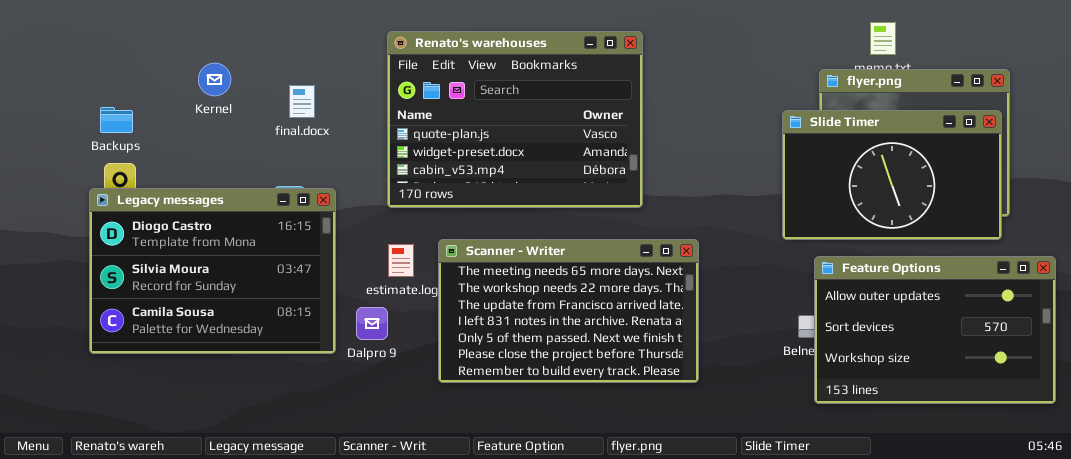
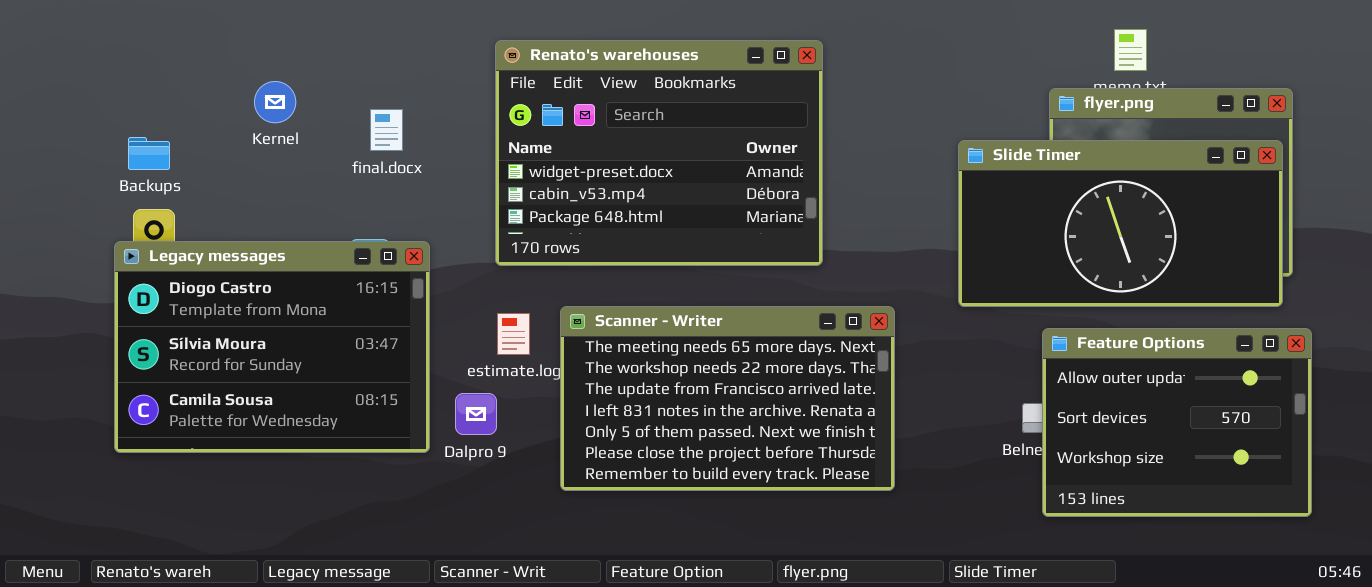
Renato's warehouses: [387,31,643,208] -> [495,40,823,266], scrolled down 1 row
Slide Timer: [782,110,1002,240] -> [958,140,1283,307], resized
Feature Options: [814,256,1056,404] -> [1042,328,1312,517], resized

